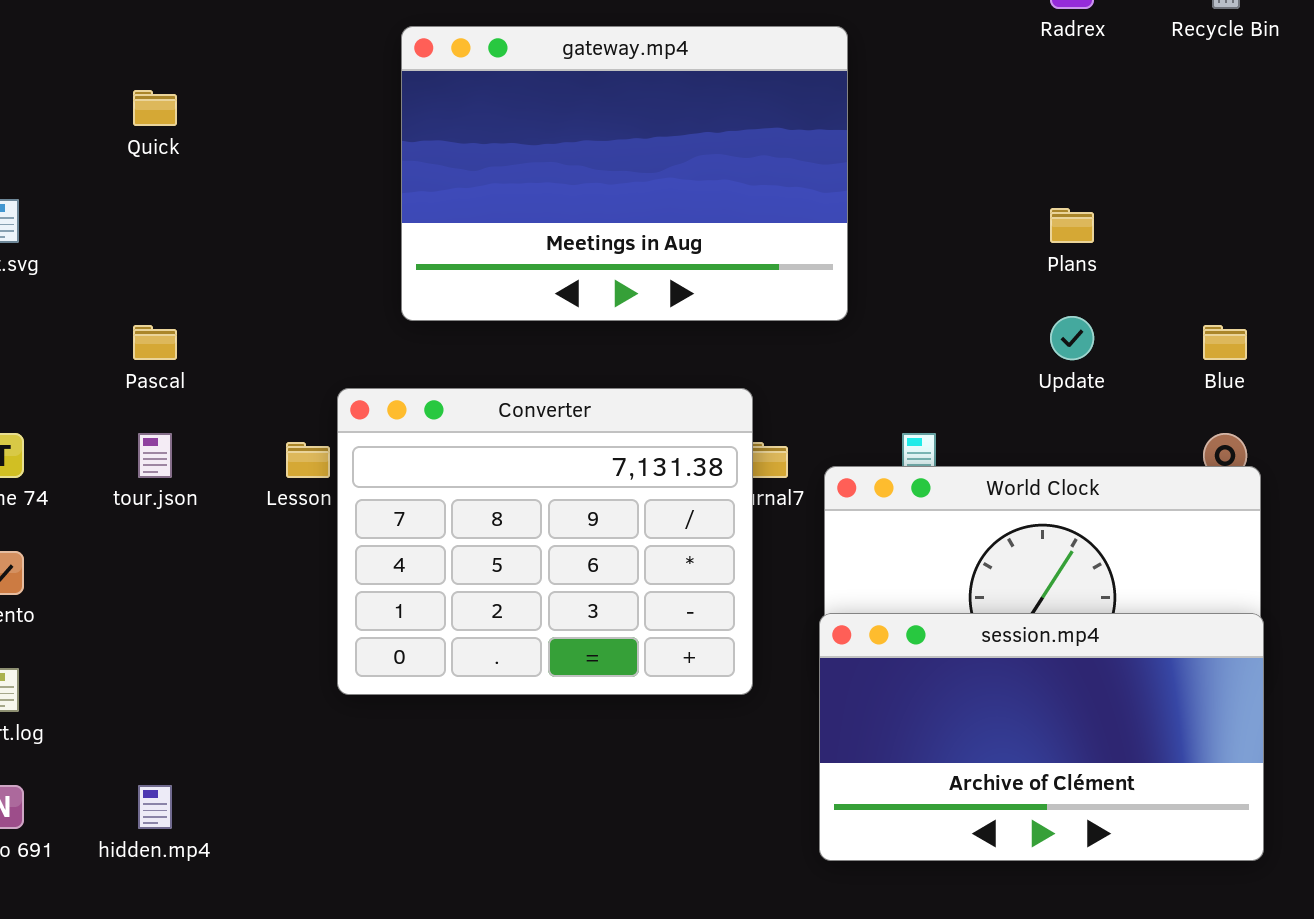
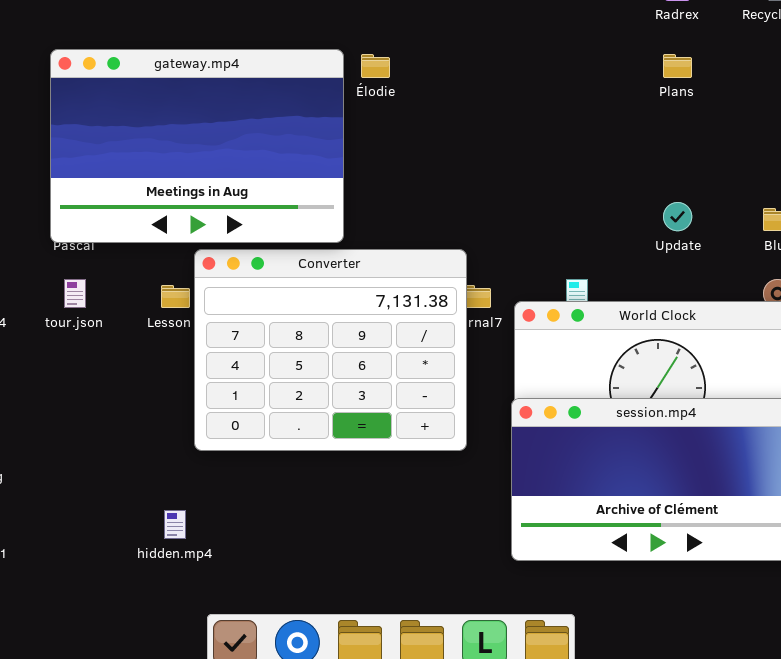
gateway.mp4: [401,26,848,321] -> [50,49,344,243], moved
Plans: [1050,208,1094,243] -> [663,54,692,78], moved
hidden.mp4: [138,785,172,829] -> [164,510,186,539], moved

